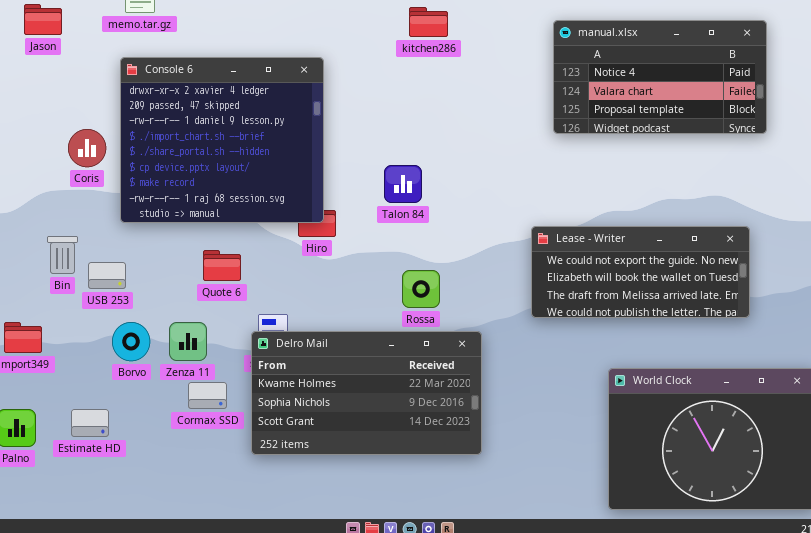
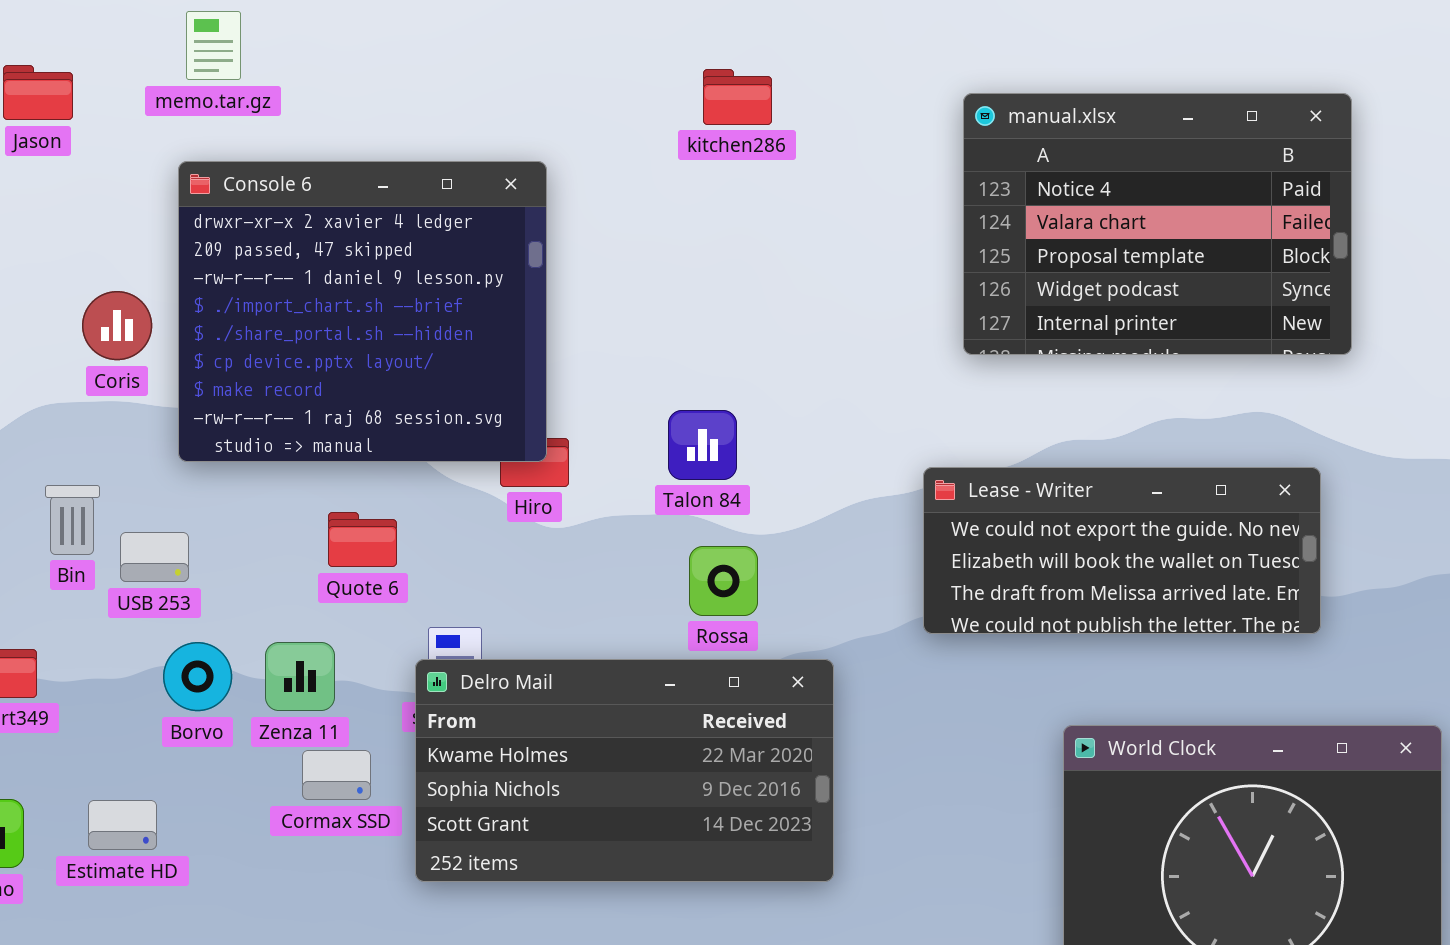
manual.xlsx: [553,20,767,134] -> [963,93,1352,355], resized
Talon 84: [384,165,422,203] -> [668,410,737,480], moved

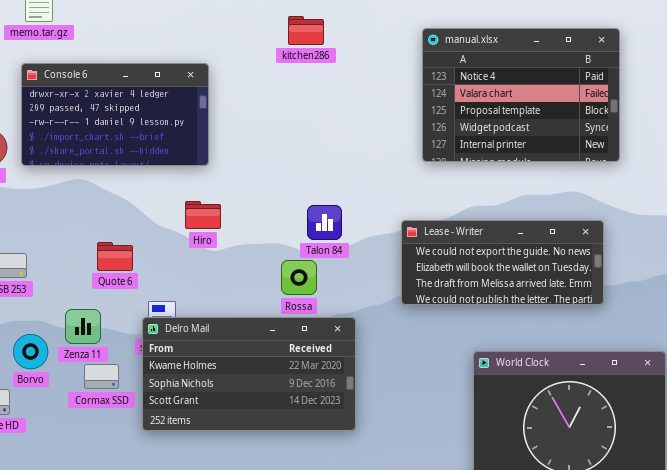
Console 6: [178,161,547,462] -> [21,63,209,166], resized
Talon 84: [668,410,737,480] -> [307,205,342,240], moved
Borvo: [163,642,232,711] -> [13,334,48,369], moved

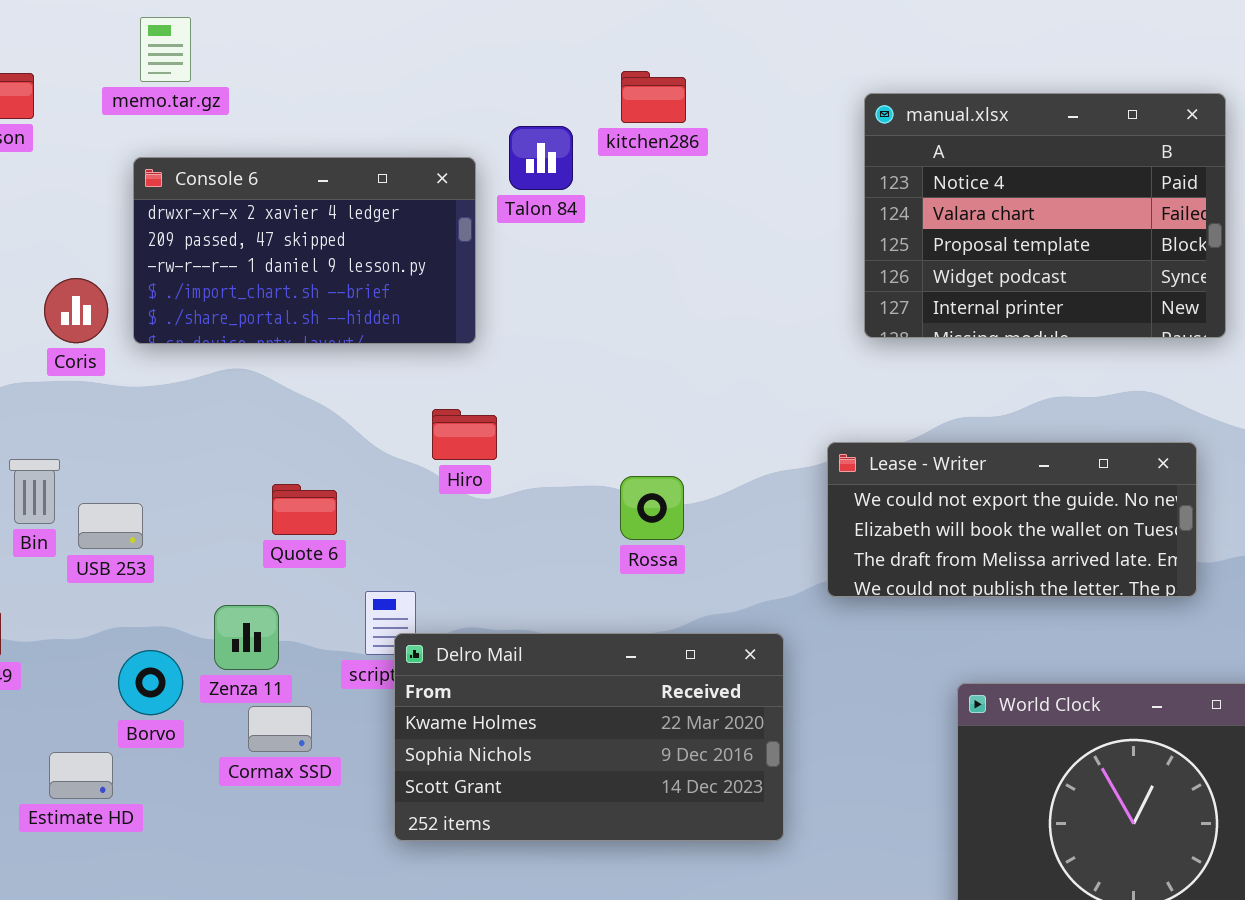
Talon 84: [307,205,342,240] -> [509,126,573,190], moved
Rossa: [281,260,317,295] -> [620,476,684,540], moved
Delro Mail: [142,317,356,431] -> [394,633,784,841], moved

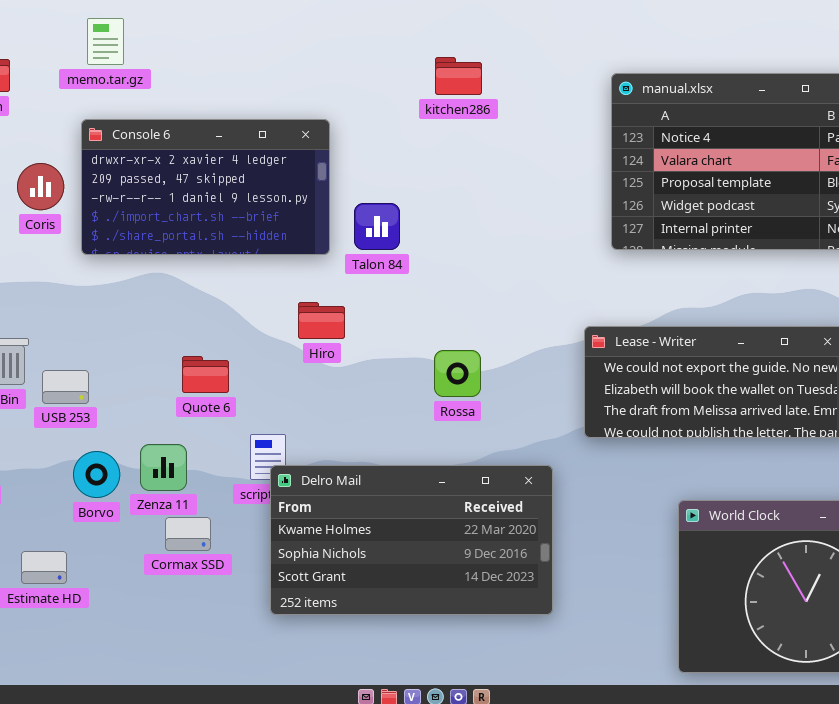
Talon 84: [509,126,573,190] -> [354,203,400,250], moved
Coris: [44,278,108,343] -> [17,163,64,210], moved
Borvo: [118,650,183,715] -> [73,451,120,498], moved

